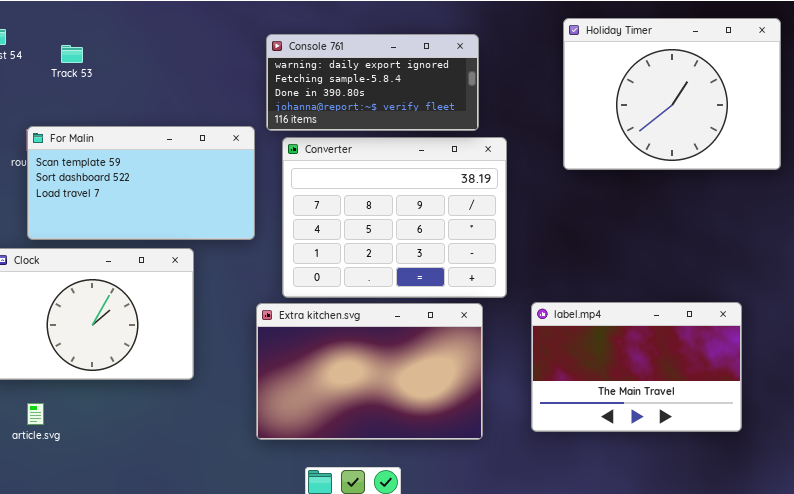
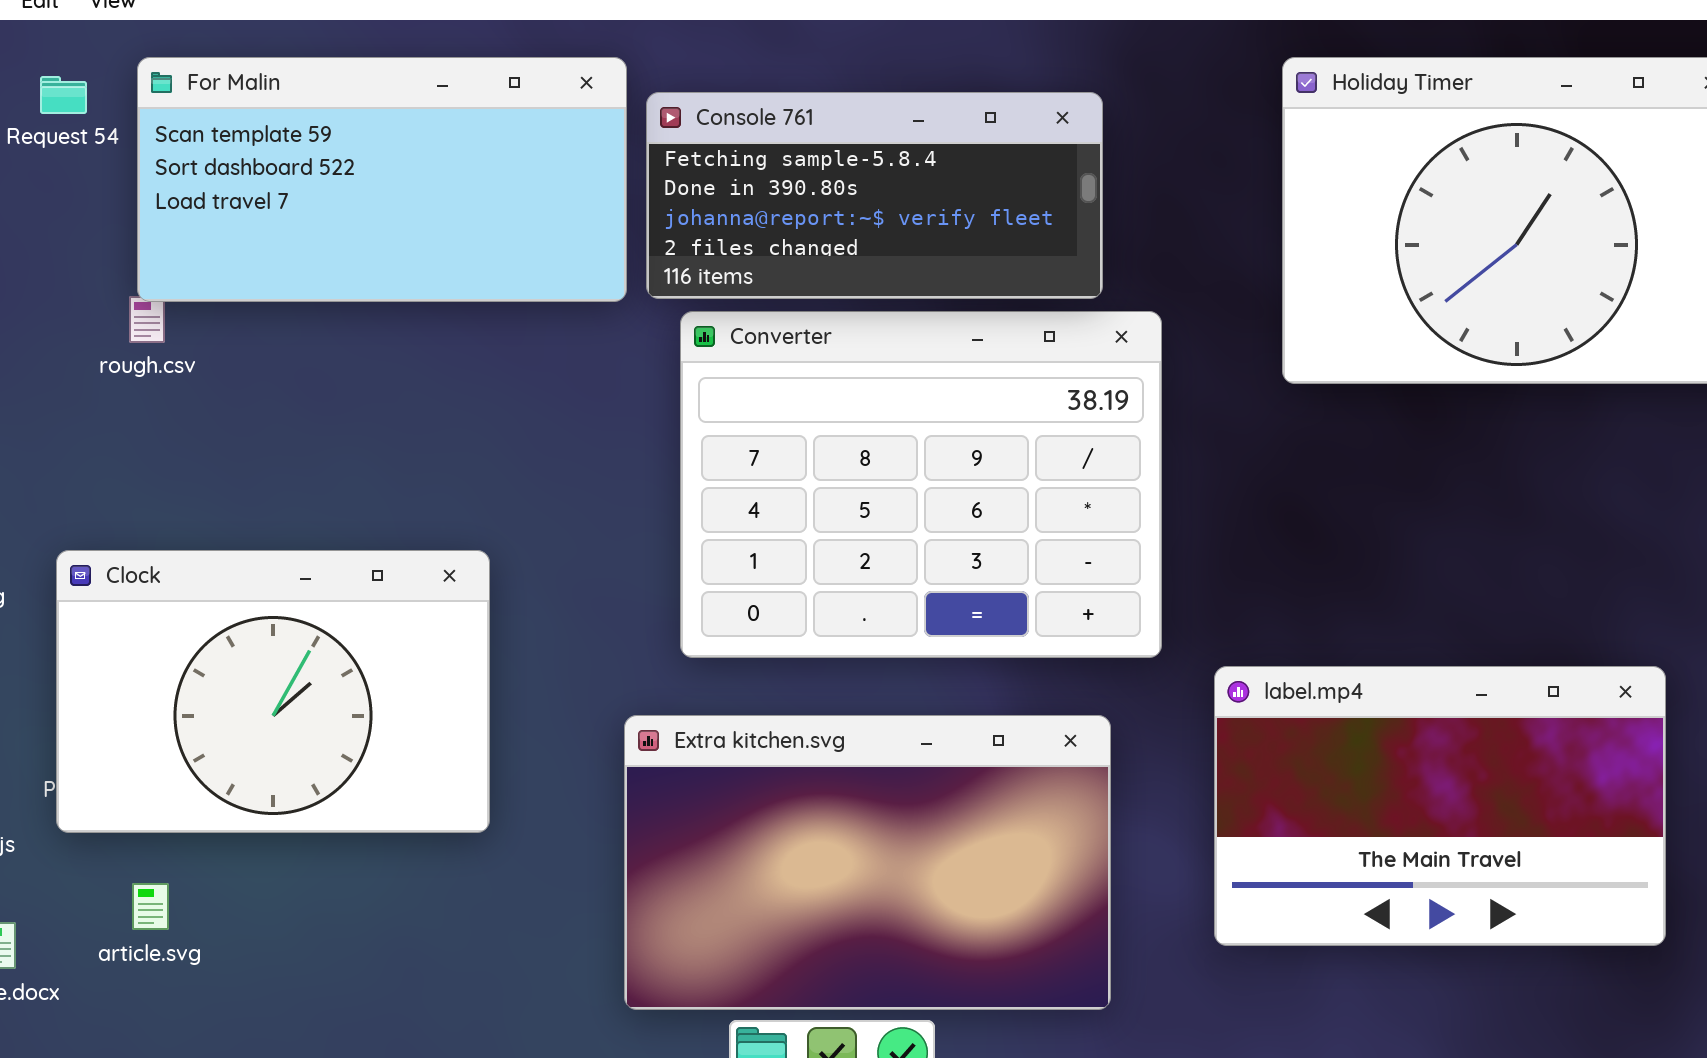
Console 761: [266,34,479,131] -> [646,92,1103,299], scrolled down 1 row
For Malin: [27,126,255,240] -> [137,57,627,302], moved
Extra kitchen.svg: [256,303,483,440] -> [624,715,1111,1010], moved

